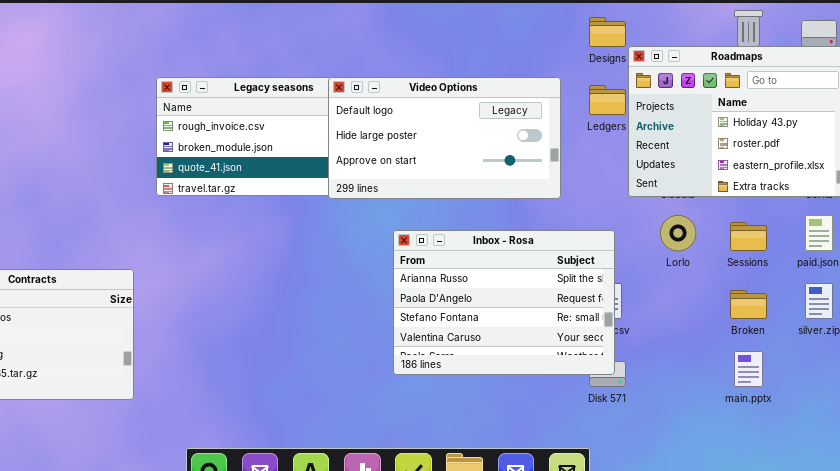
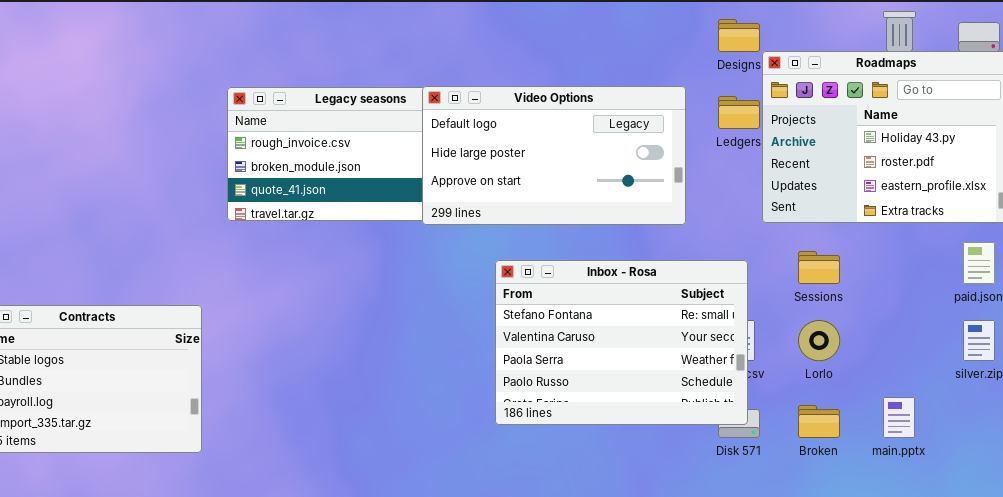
Lorlo: [660,215,696,251] -> [798,320,840,361], moved
Sessions: [730,222,767,251] -> [798,251,840,284], moved
Inbox - Rosa: [393,230,615,375] -> [495,260,748,425], scrolled down 2 rows
Broken: [730,290,767,319] -> [798,405,840,438], moved

